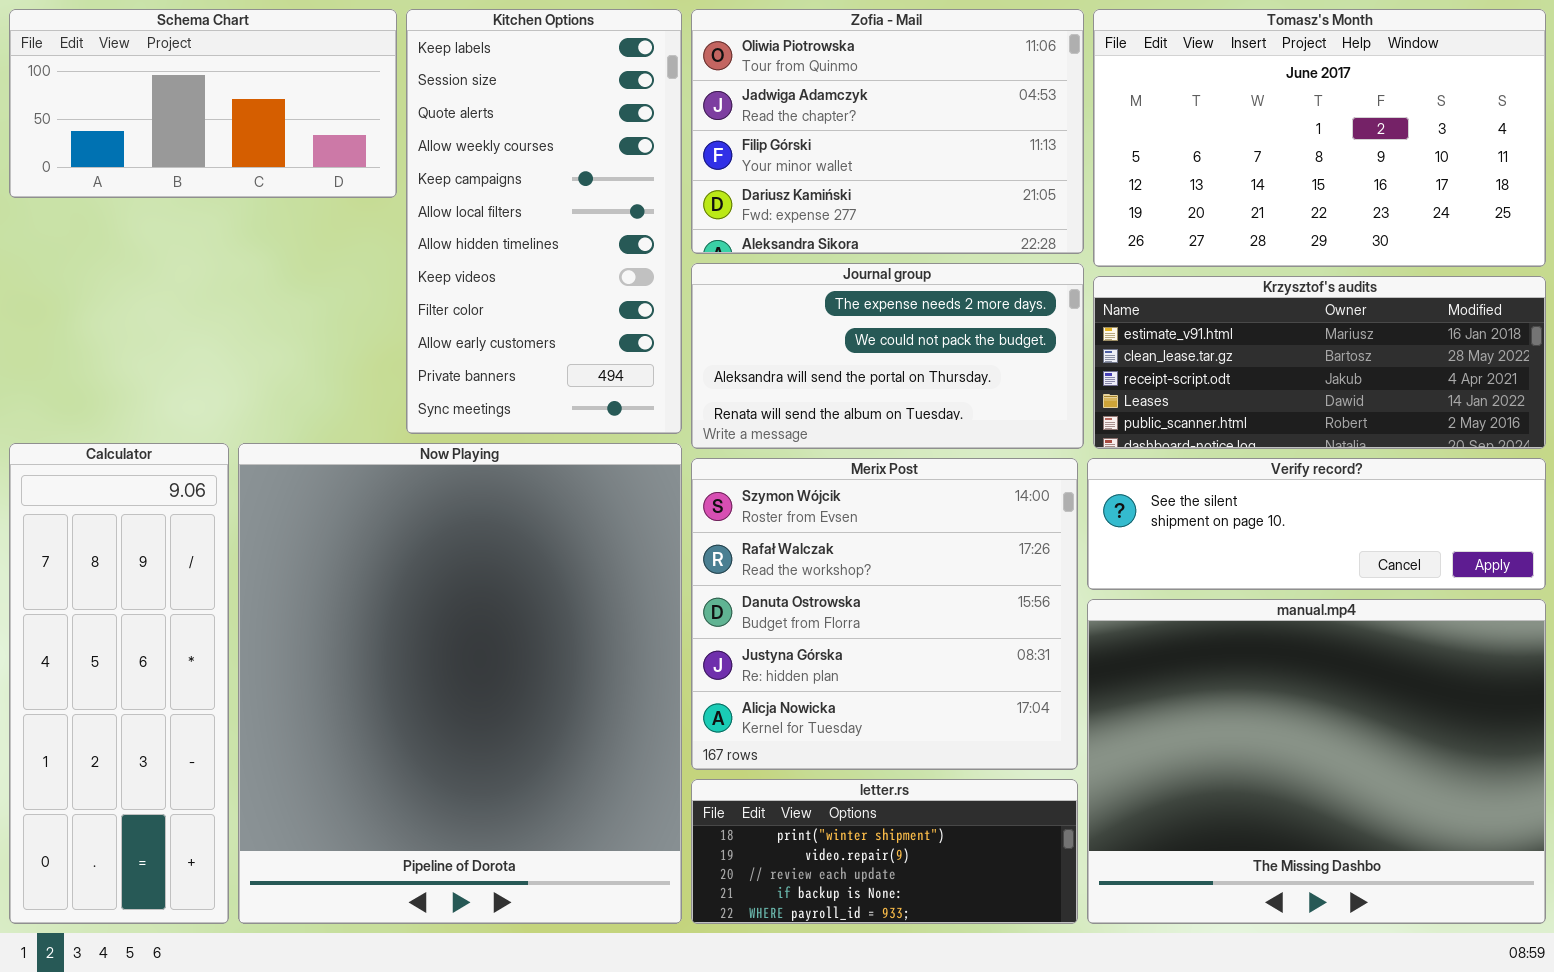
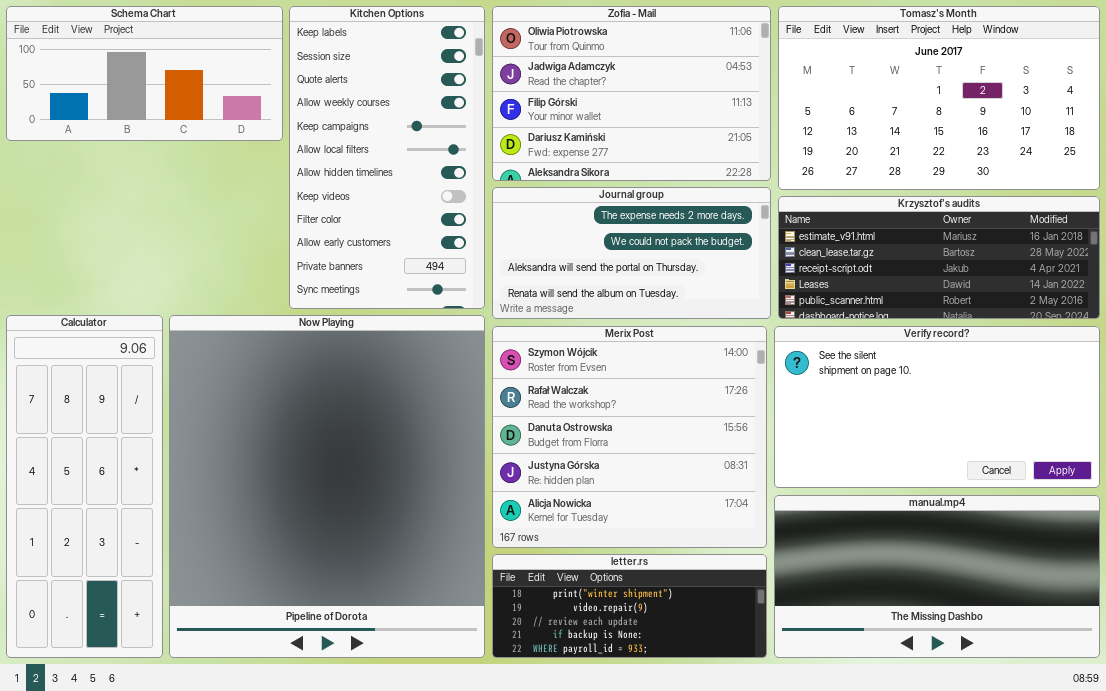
Verify record?: [1087,458,1546,590] -> [774,326,1100,488], resized
manual.mp4: [1087,599,1546,924] -> [774,495,1100,658], resized

